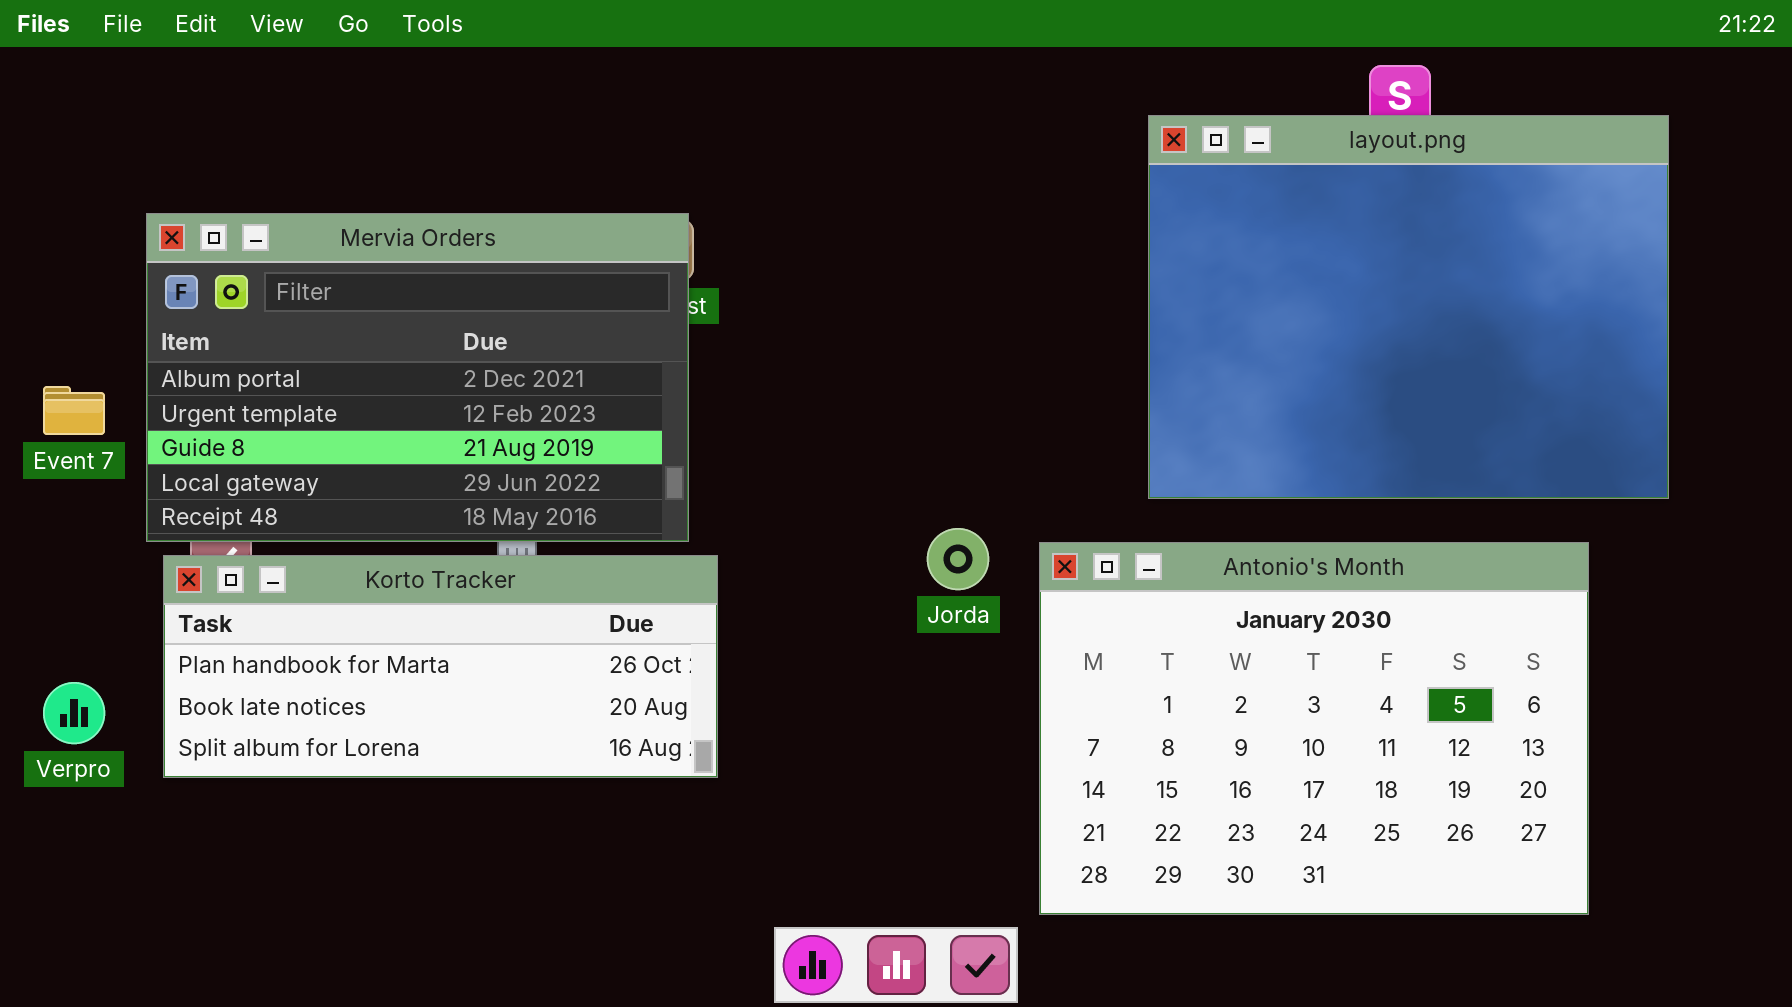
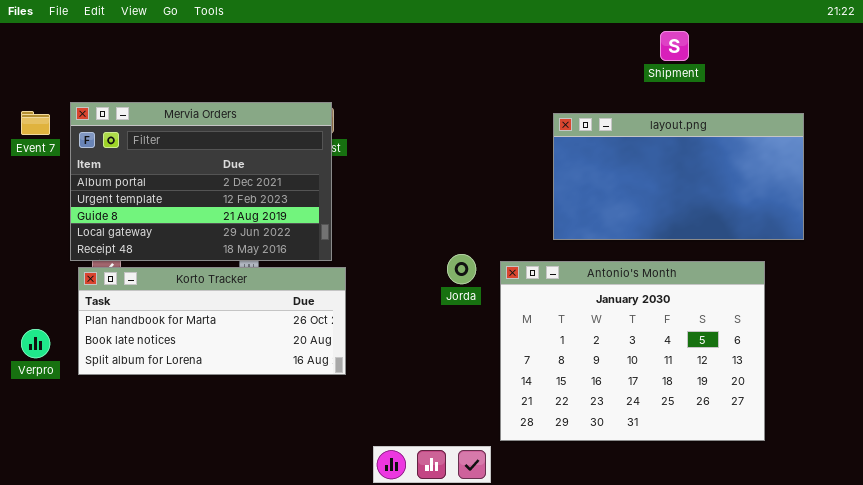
layout.png: [1148,115,1669,499] -> [553,113,804,240], resized
Event 7: [43,386,105,435] -> [21,111,50,135], moved

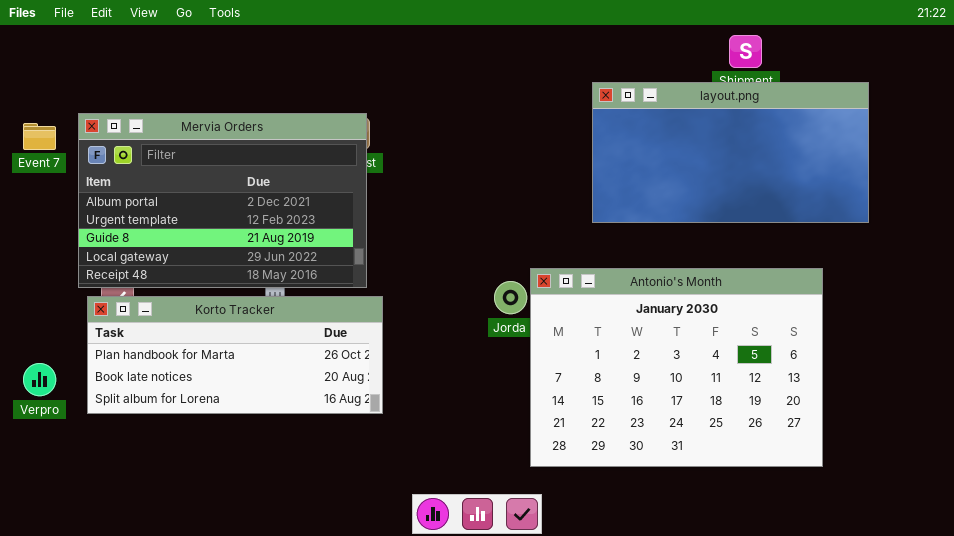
layout.png: [553,113,804,240] -> [592,82,869,223], moved
Antonio's Month: [500,261,765,441] -> [530,268,823,467], moved

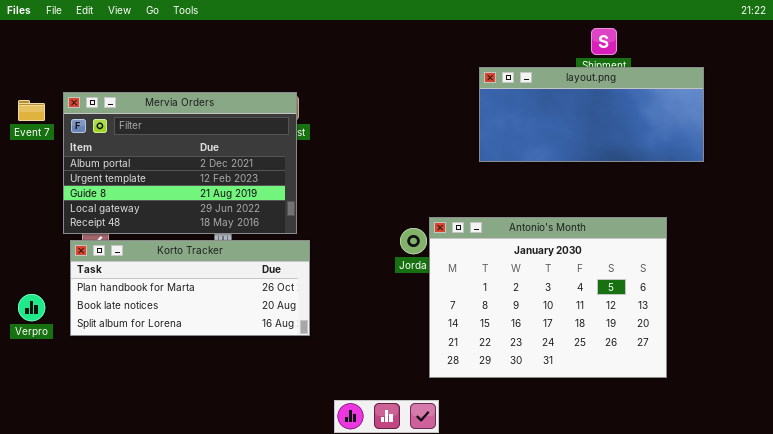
layout.png: [592,82,869,223] -> [479,67,704,162], resized

